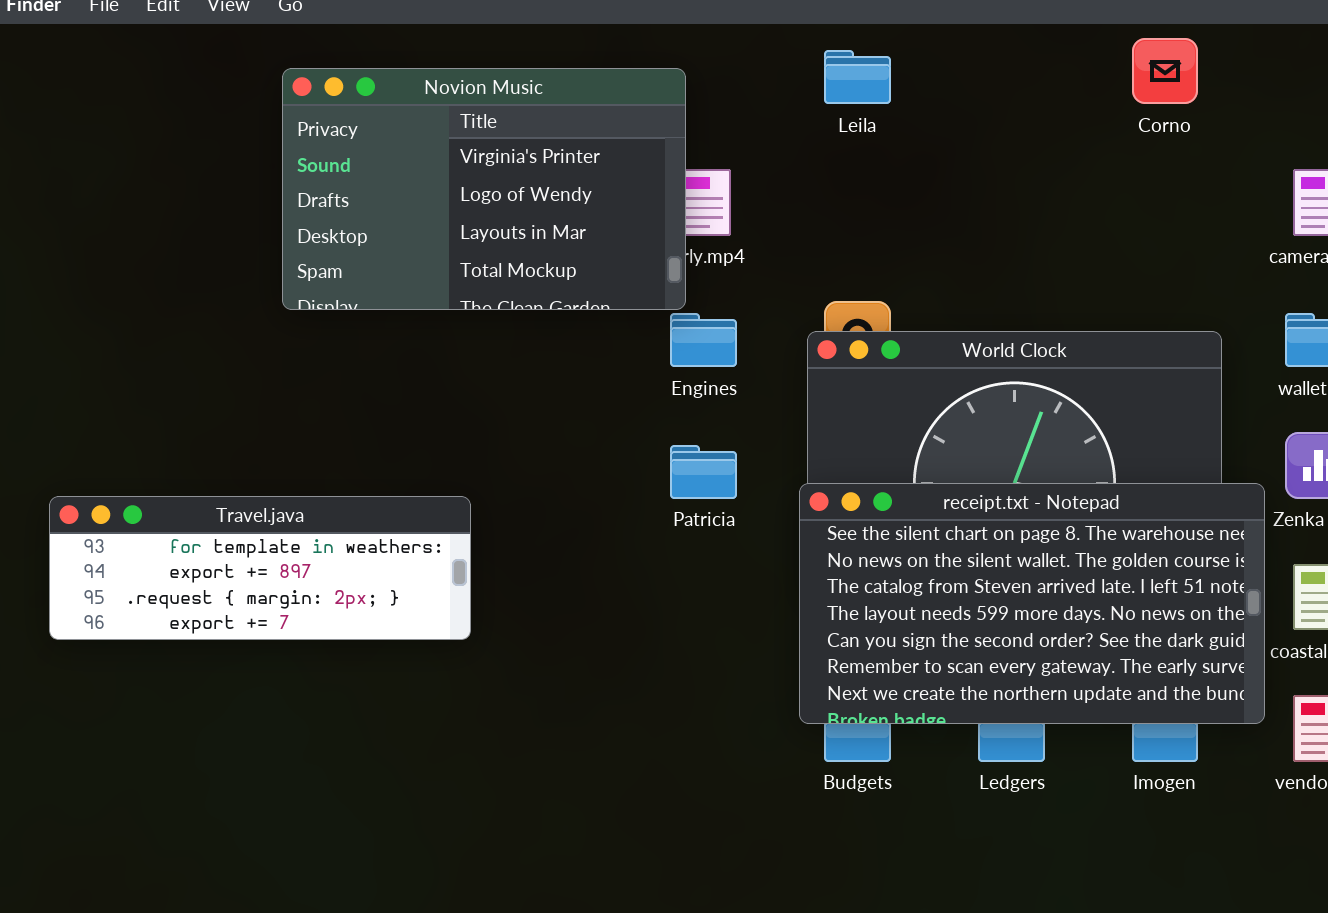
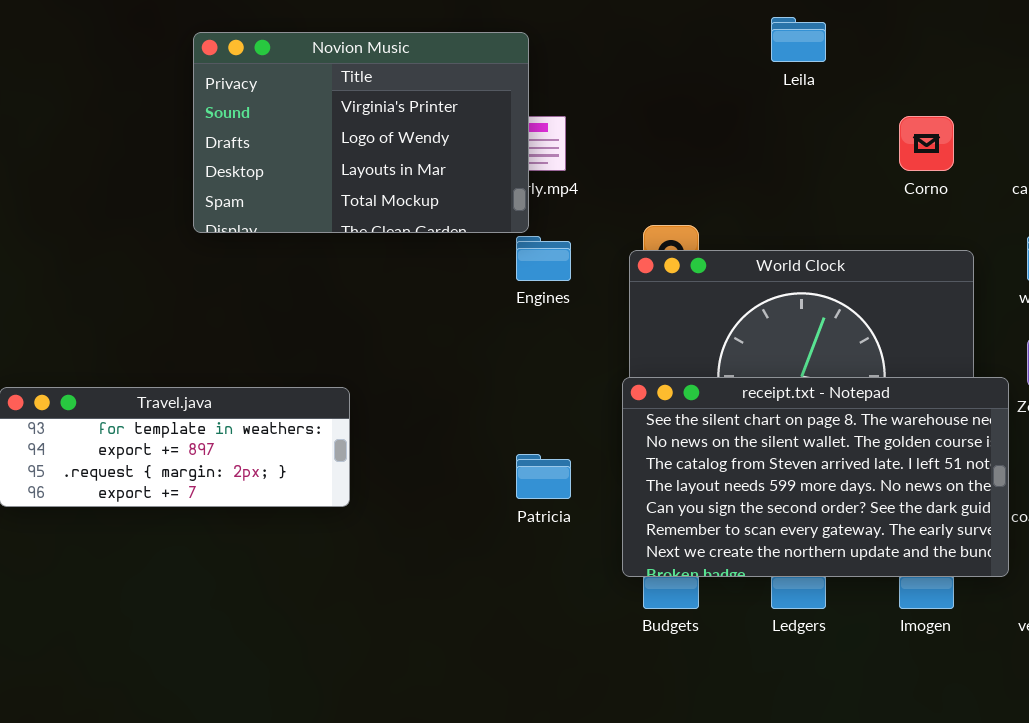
Corno: [1132,38,1198,104] -> [899,116,954,171], moved
Leila: [824,50,891,104] -> [771,17,826,62], moved
Patricia: [670,445,737,499] -> [516,454,571,499], moved

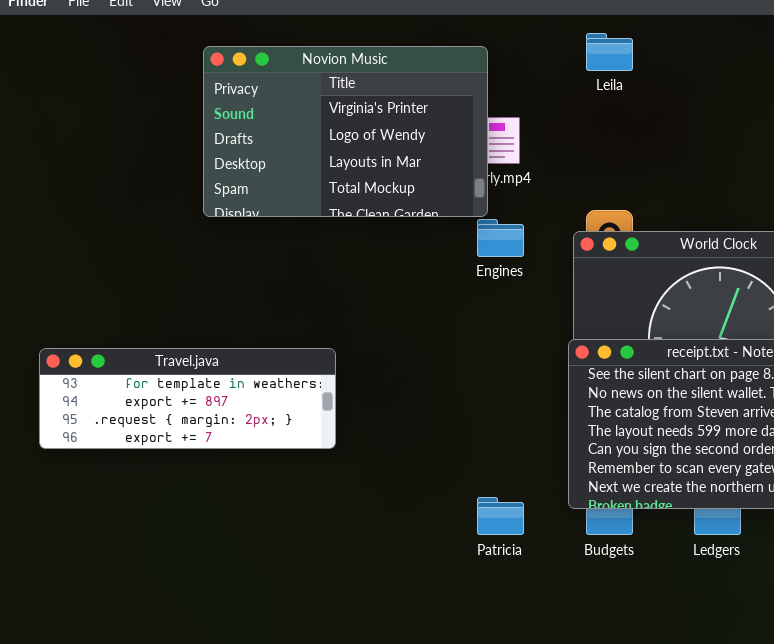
Leila: [771,17,826,62] -> [586,33,633,71], moved
Patricia: [516,454,571,499] -> [477,497,524,535], moved

